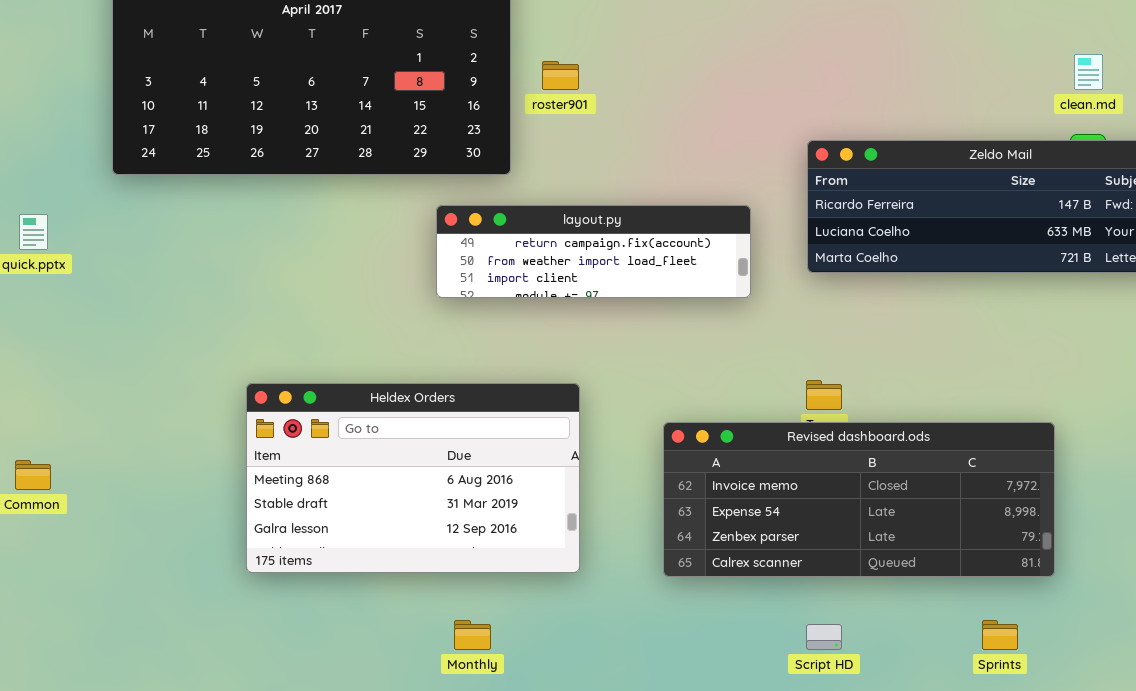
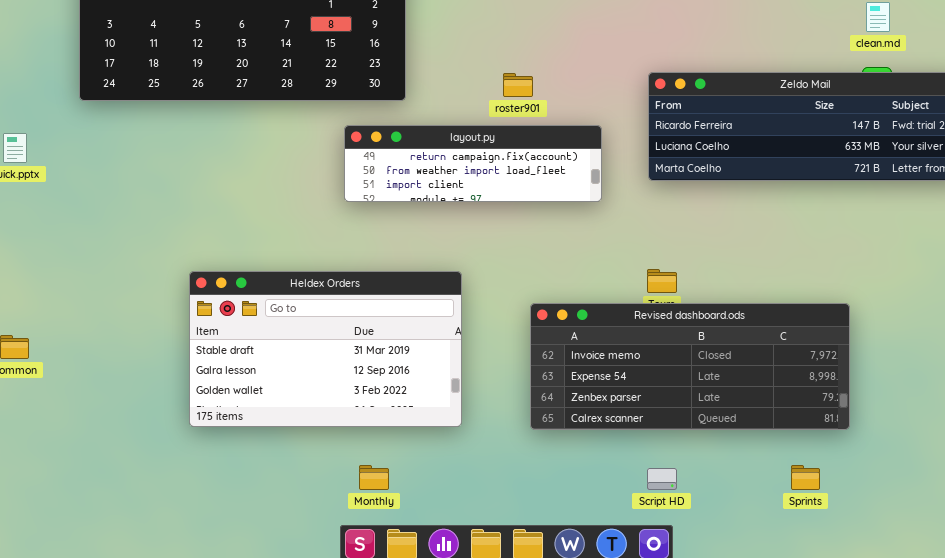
roster901: [542,61,579,90] -> [503,73,533,97], moved
Heldex Orders: [246,383,580,573] -> [189,271,462,427], scrolled down 1 row

